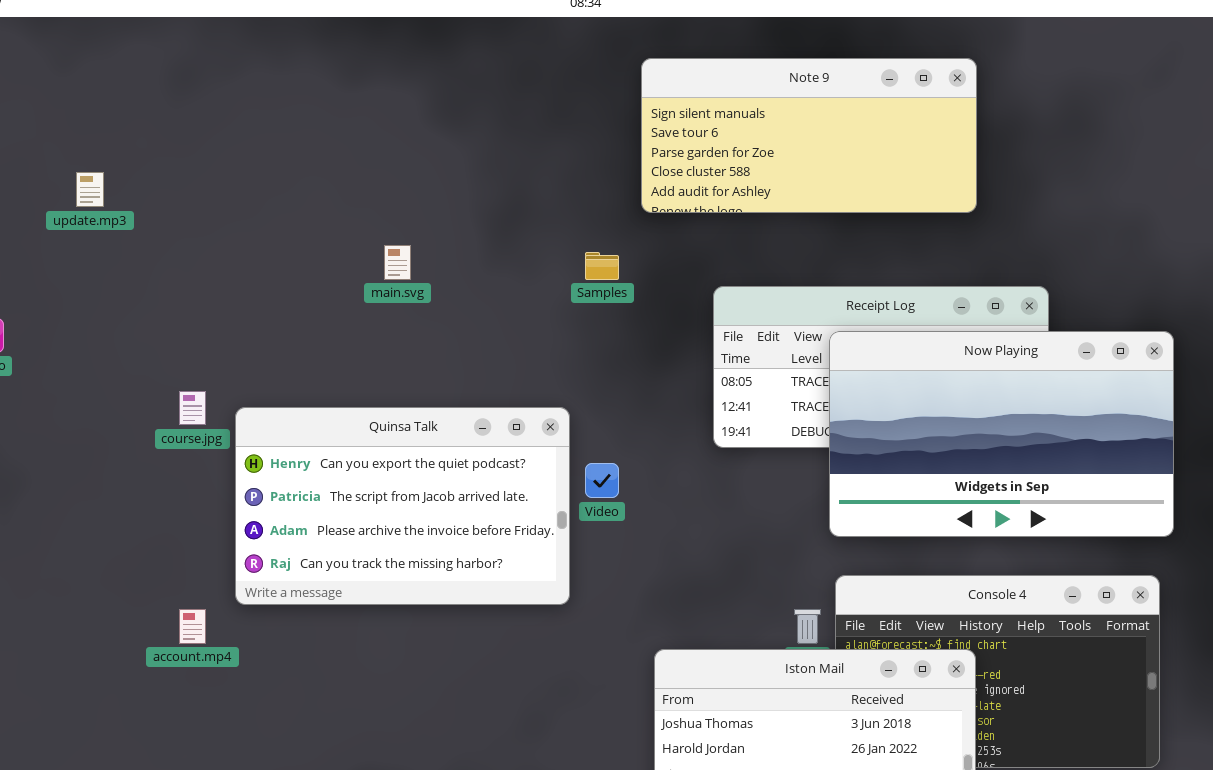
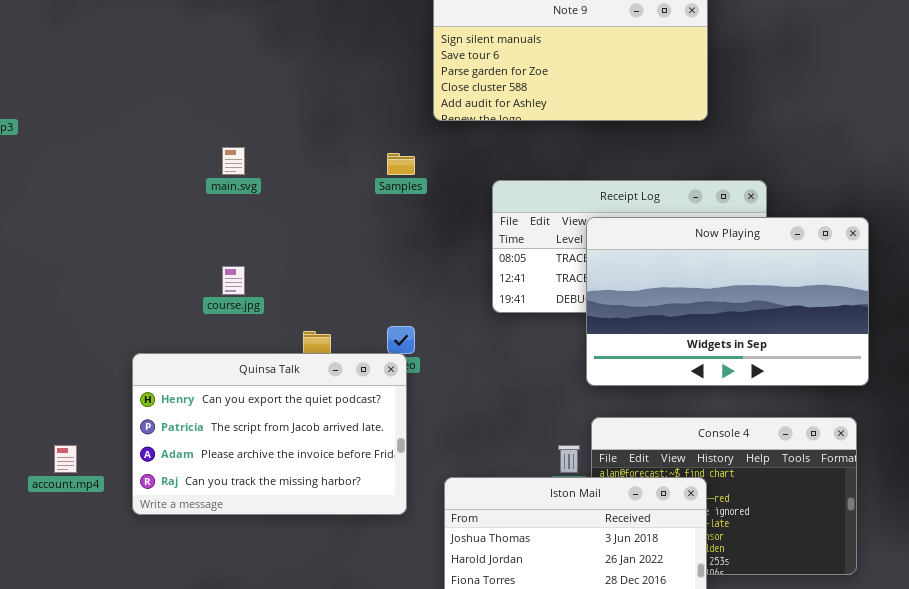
course.jpg: [179,391,206,425] -> [222,266,245,295], moved
Quinsa Talk: [235,407,570,605] -> [132,353,407,515], moved

